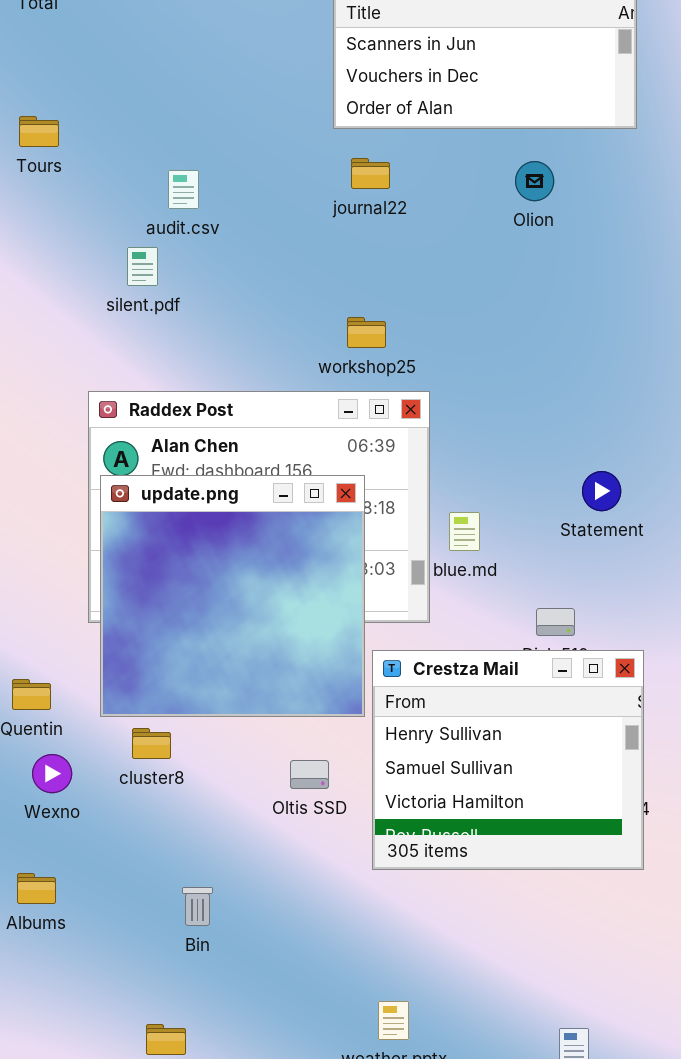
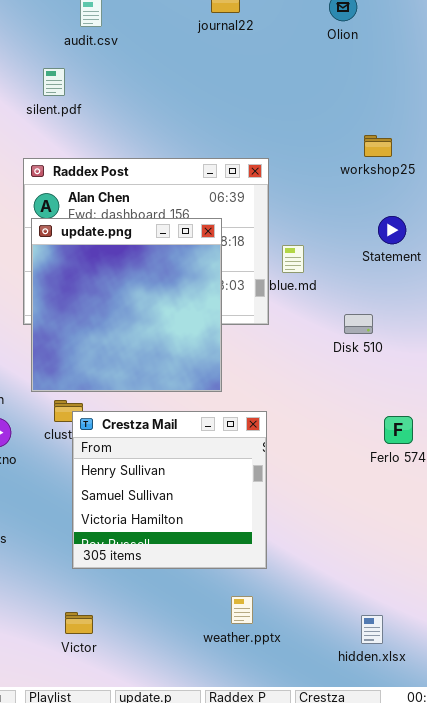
silent.pdf: [127,247,158,286] -> [43,68,65,96], moved
workshop25: [347,317,386,348] -> [364,135,392,157], moved
Crestza Mail: [372,650,644,870] -> [72,411,267,569], moved

